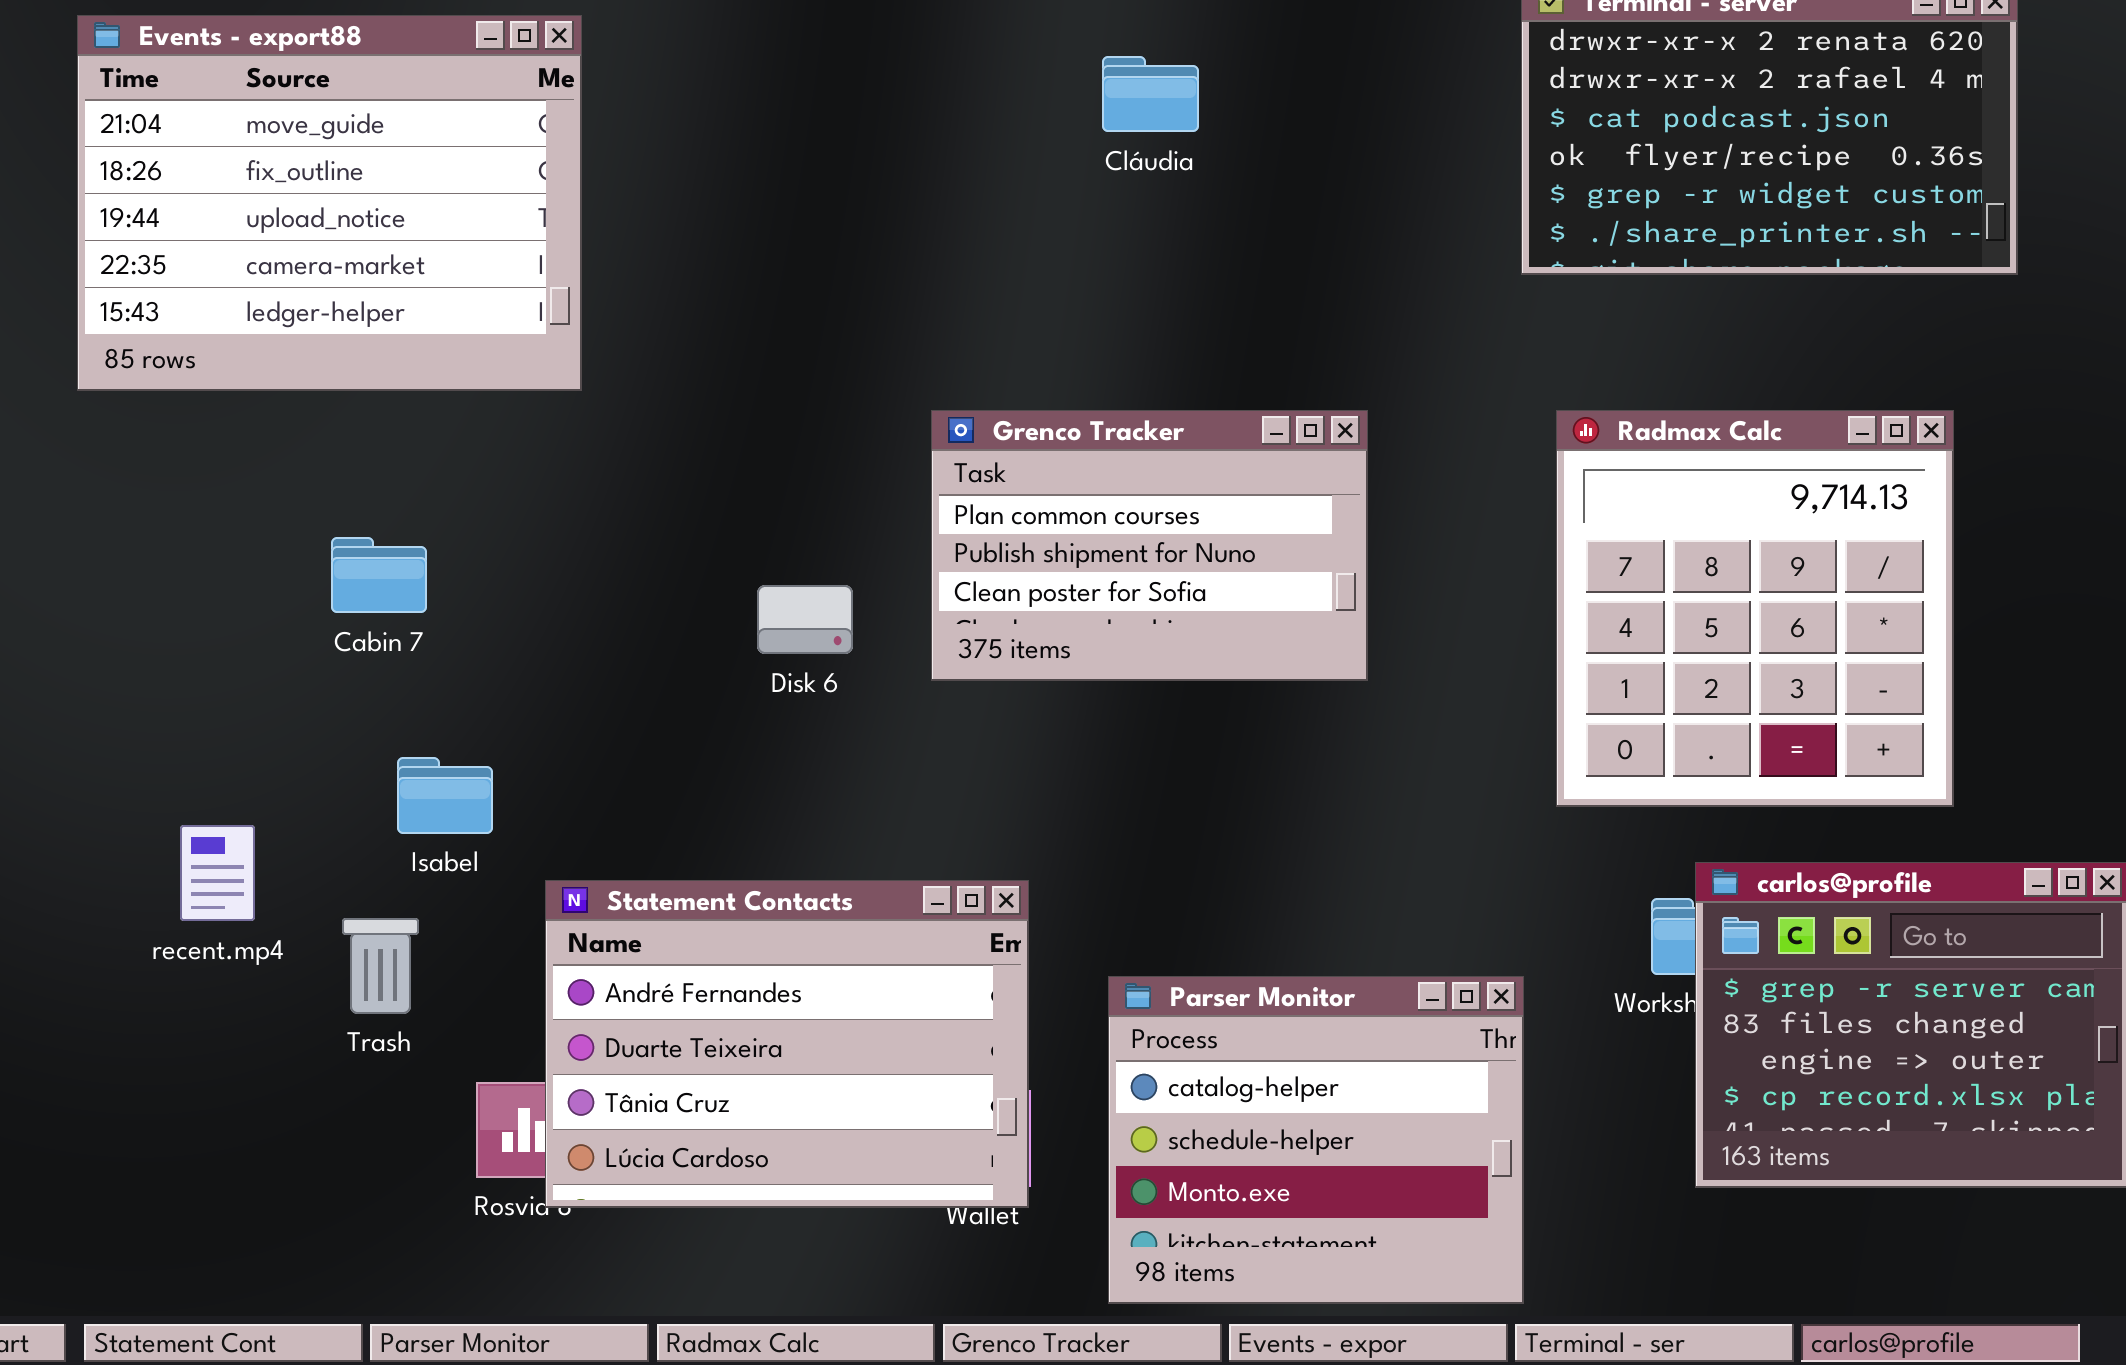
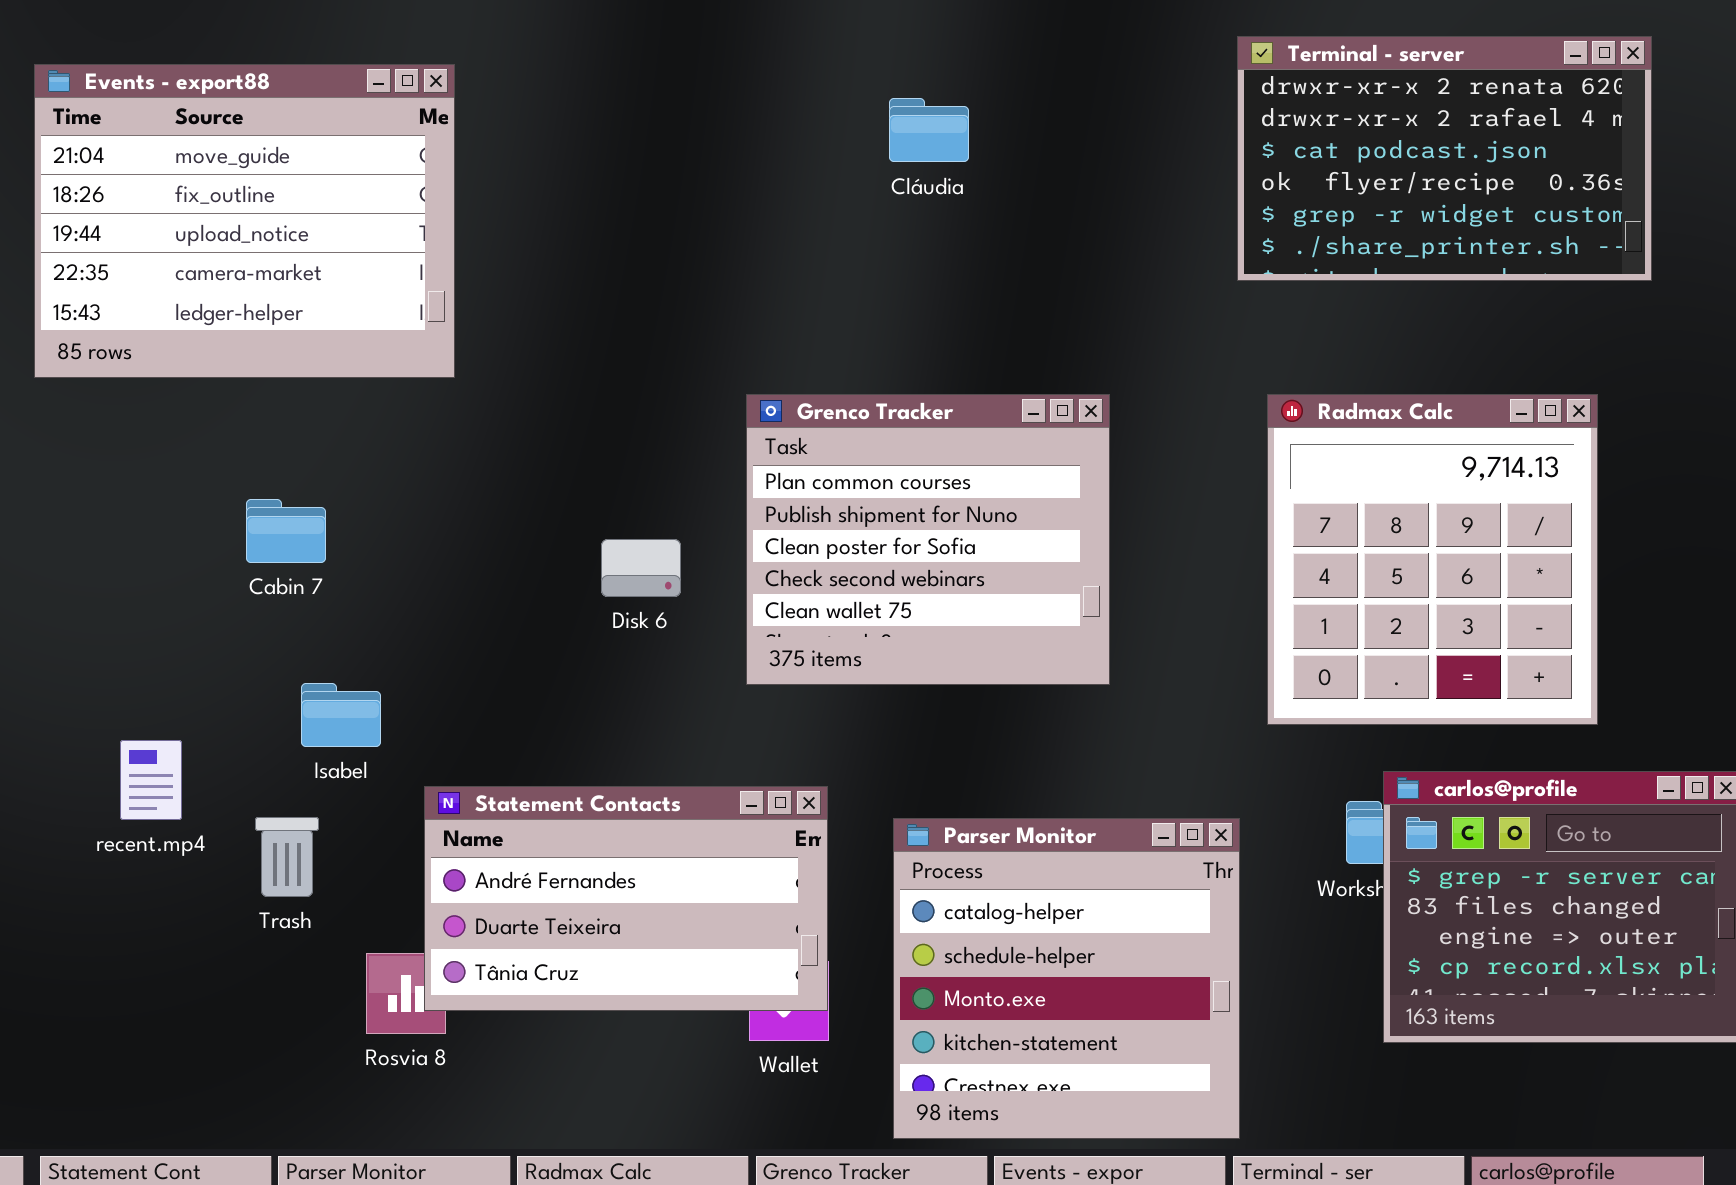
Grenco Tracker: [931,410,1368,681] -> [746,394,1110,685], resized
Statement Contacts: [545,880,1029,1208] -> [424,786,828,1011], resized
Parser Monitor: [1108,976,1524,1304] -> [893,818,1240,1139], resized

